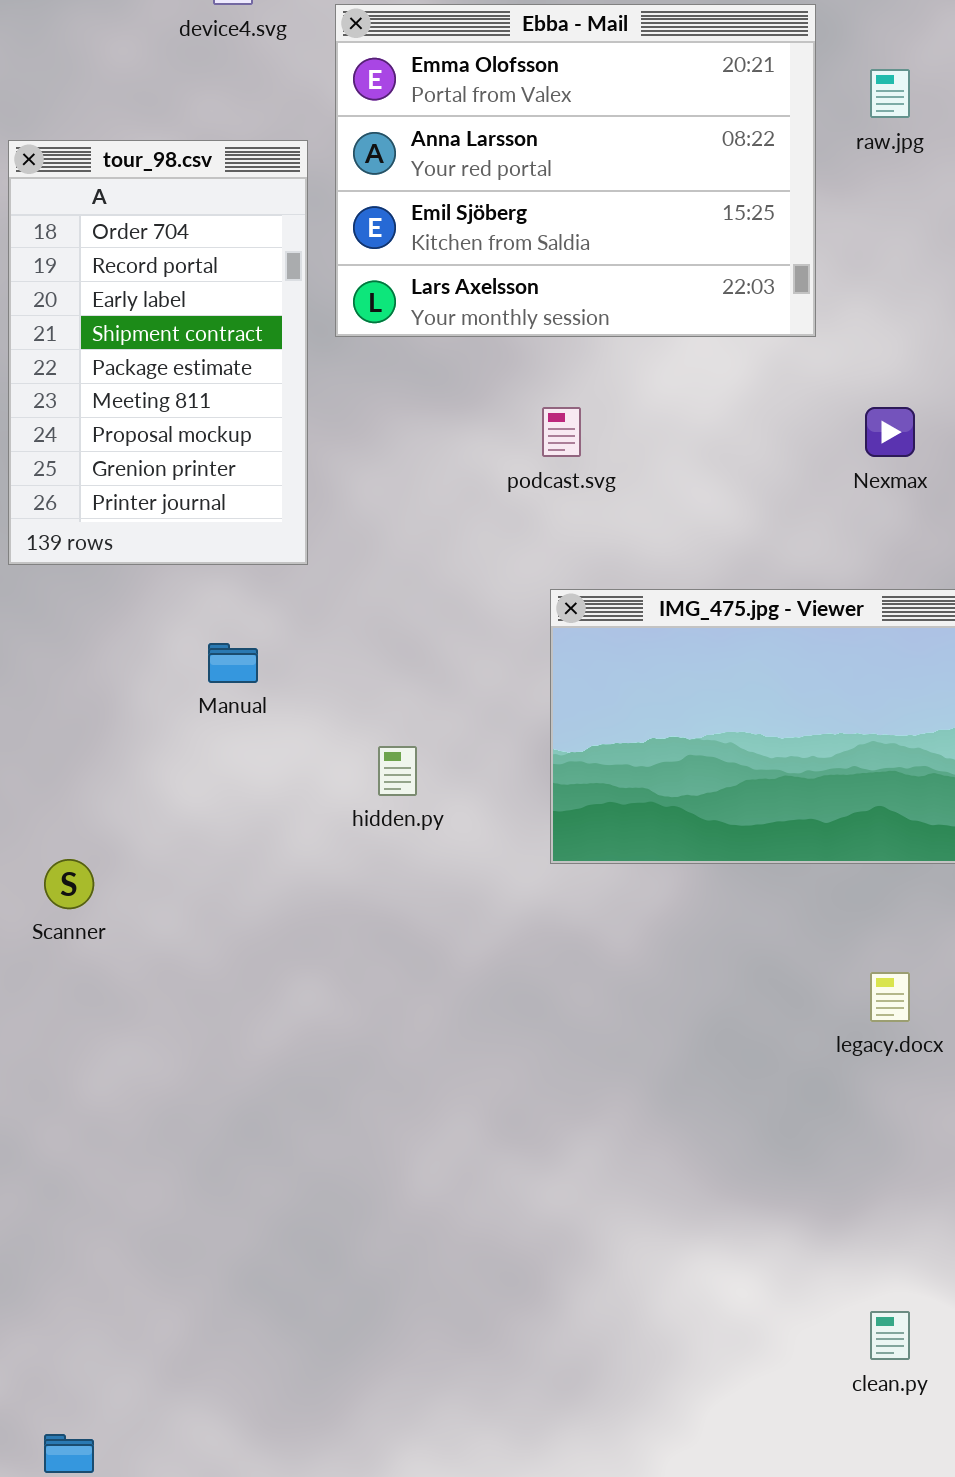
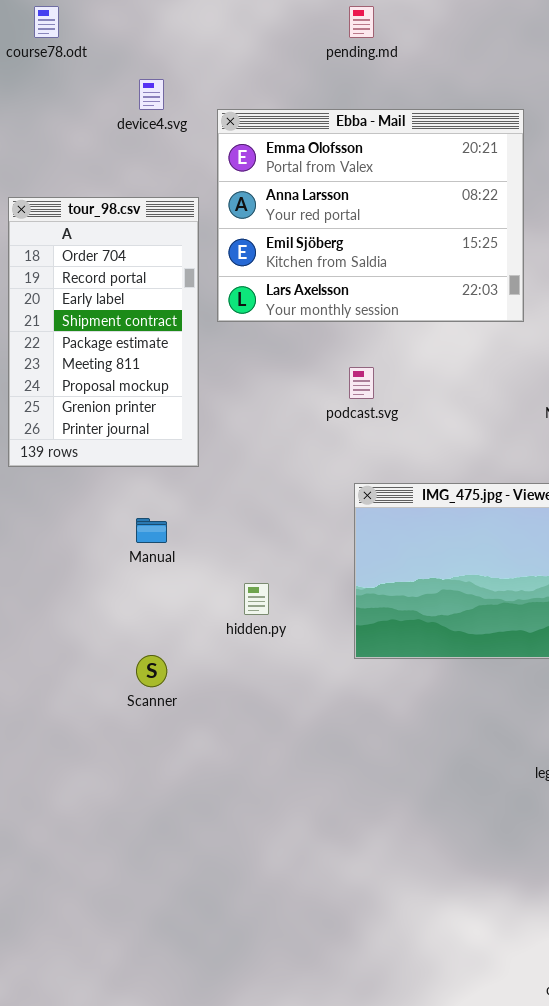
Scanner: [44,859,94,909] -> [136,655,167,687], moved

